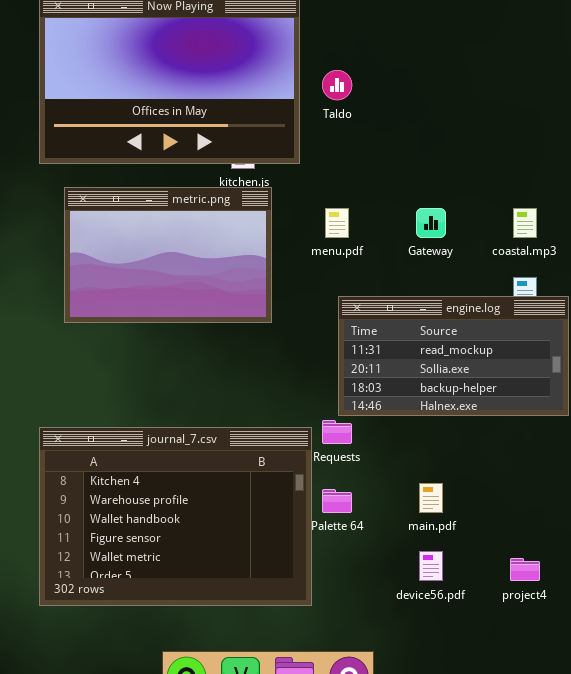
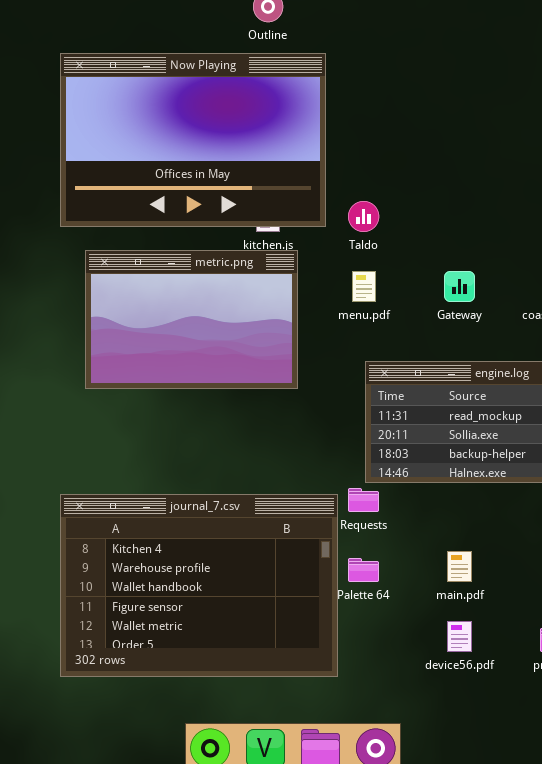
Taldo: [322,70,352,100] -> [348,201,379,232], moved

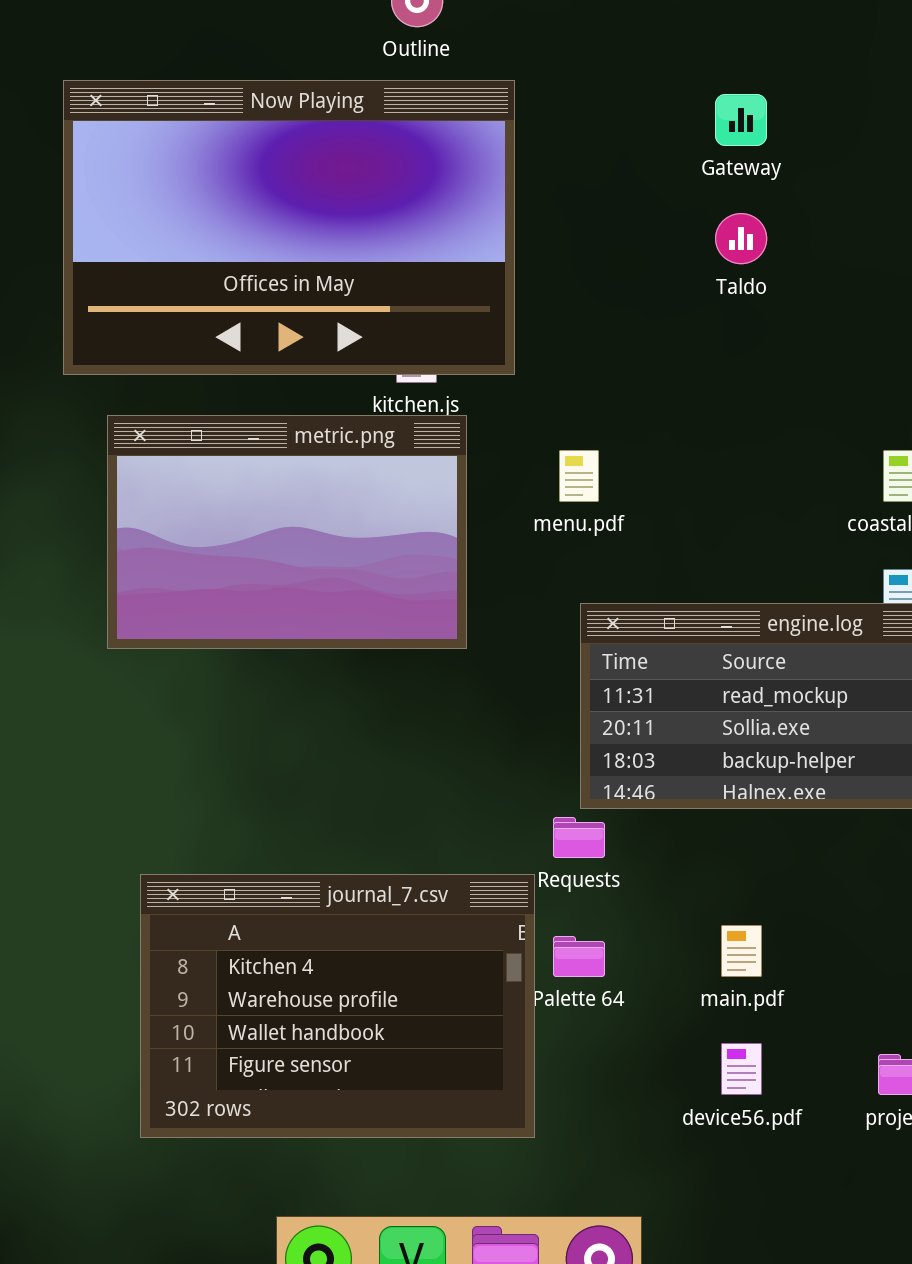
Taldo: [348,201,379,232] -> [715,213,767,264], moved
Gateway: [444,271,475,302] -> [715,94,767,146], moved
journal_7.csv: [60,494,338,677] -> [140,874,535,1138], resized

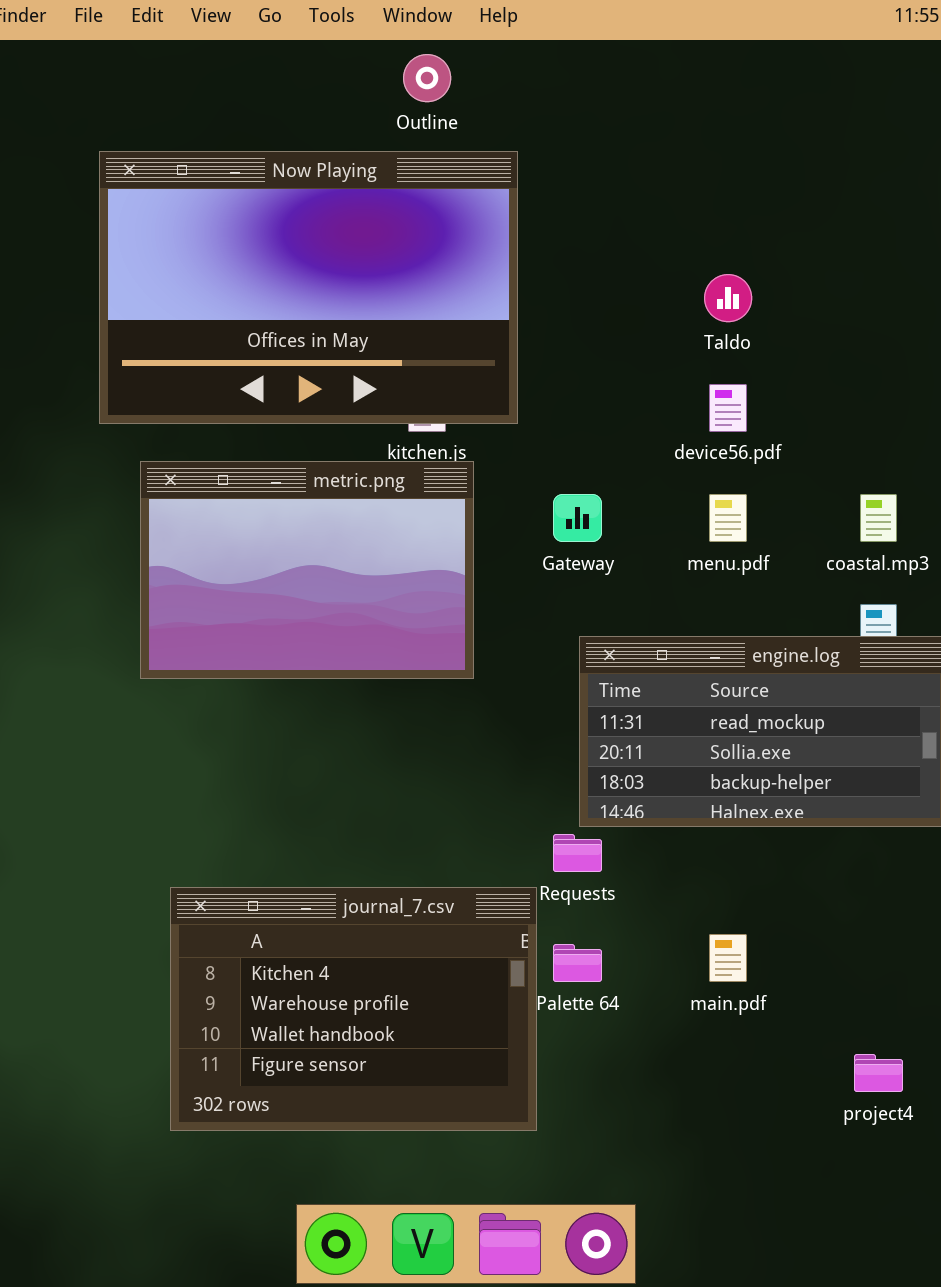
Gateway: [715,94,767,146] -> [553,494,602,542], moved
menu.pdf: [559,450,599,502] -> [709,494,747,542], moved
device56.pdf: [721,1043,762,1095] -> [709,384,747,432], moved

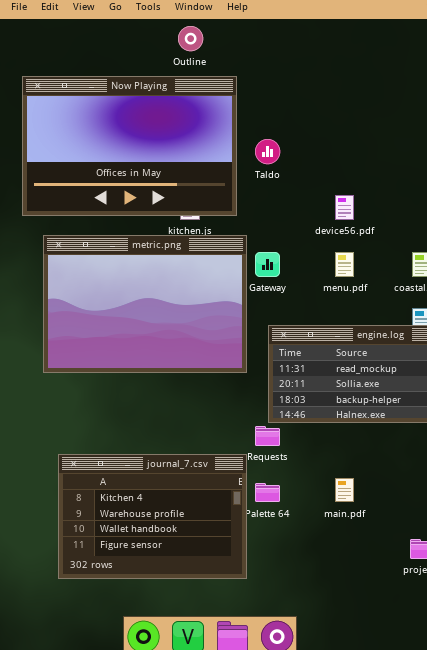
Taldo: [704,274,752,322] -> [255,139,280,164], moved
metric.png: [140,461,474,679] -> [43,235,247,373], resized

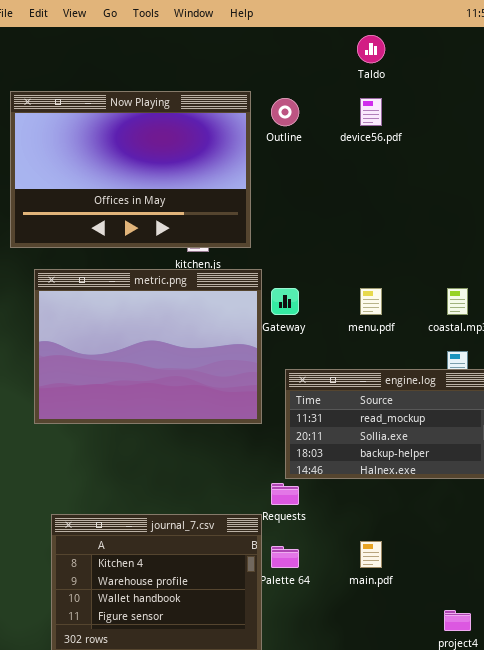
Outline: [178,26,203,51] -> [271,98,299,126], moved
Taldo: [255,139,280,164] -> [357,35,385,63], moved
device56.pdf: [335,195,354,220] -> [360,98,382,126], moved

